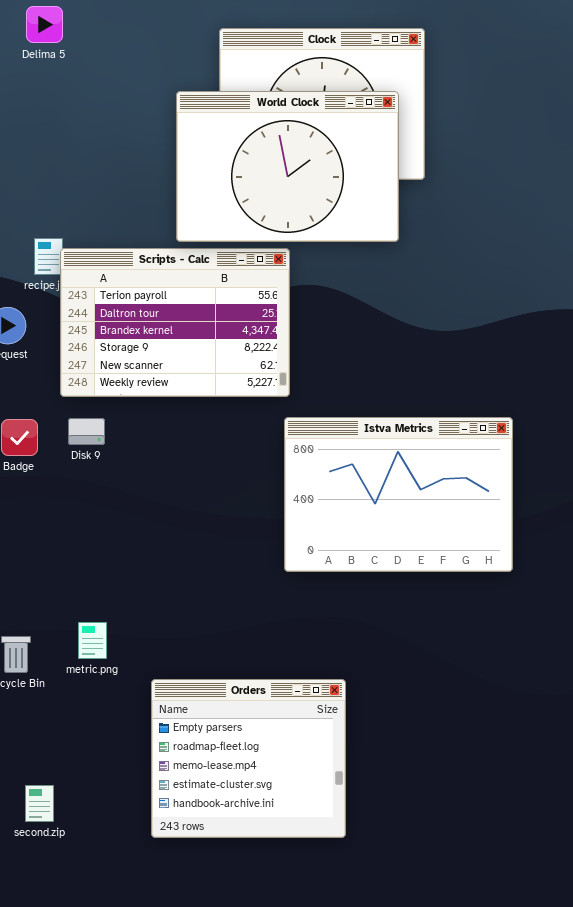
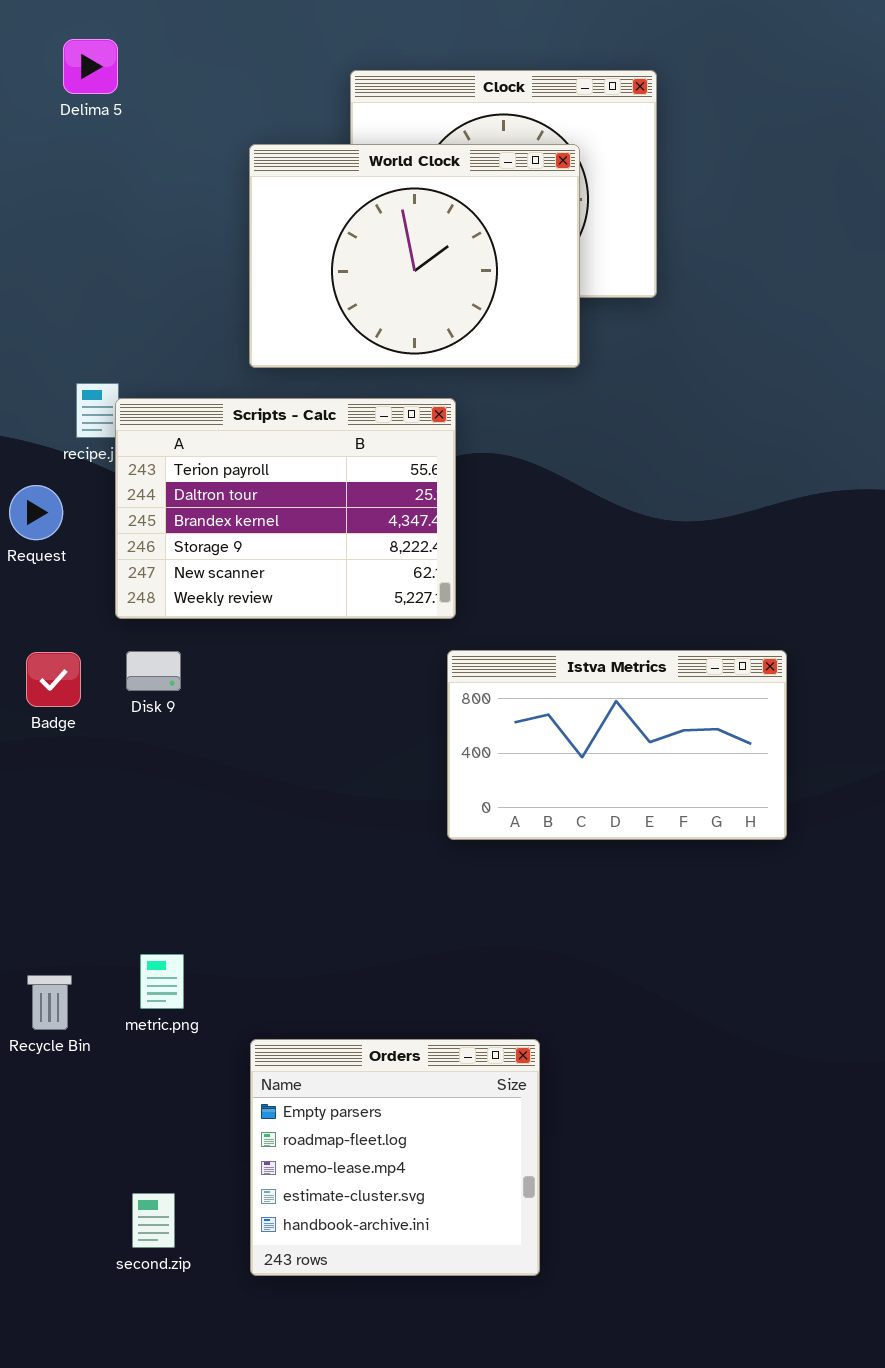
World Clock: [176,91,399,242] -> [249,144,580,368], moved
Istva Metrics: [284,417,513,572] -> [447,650,787,840], resized
second.zip: [25,785,54,822] -> [132,1193,175,1248], moved

